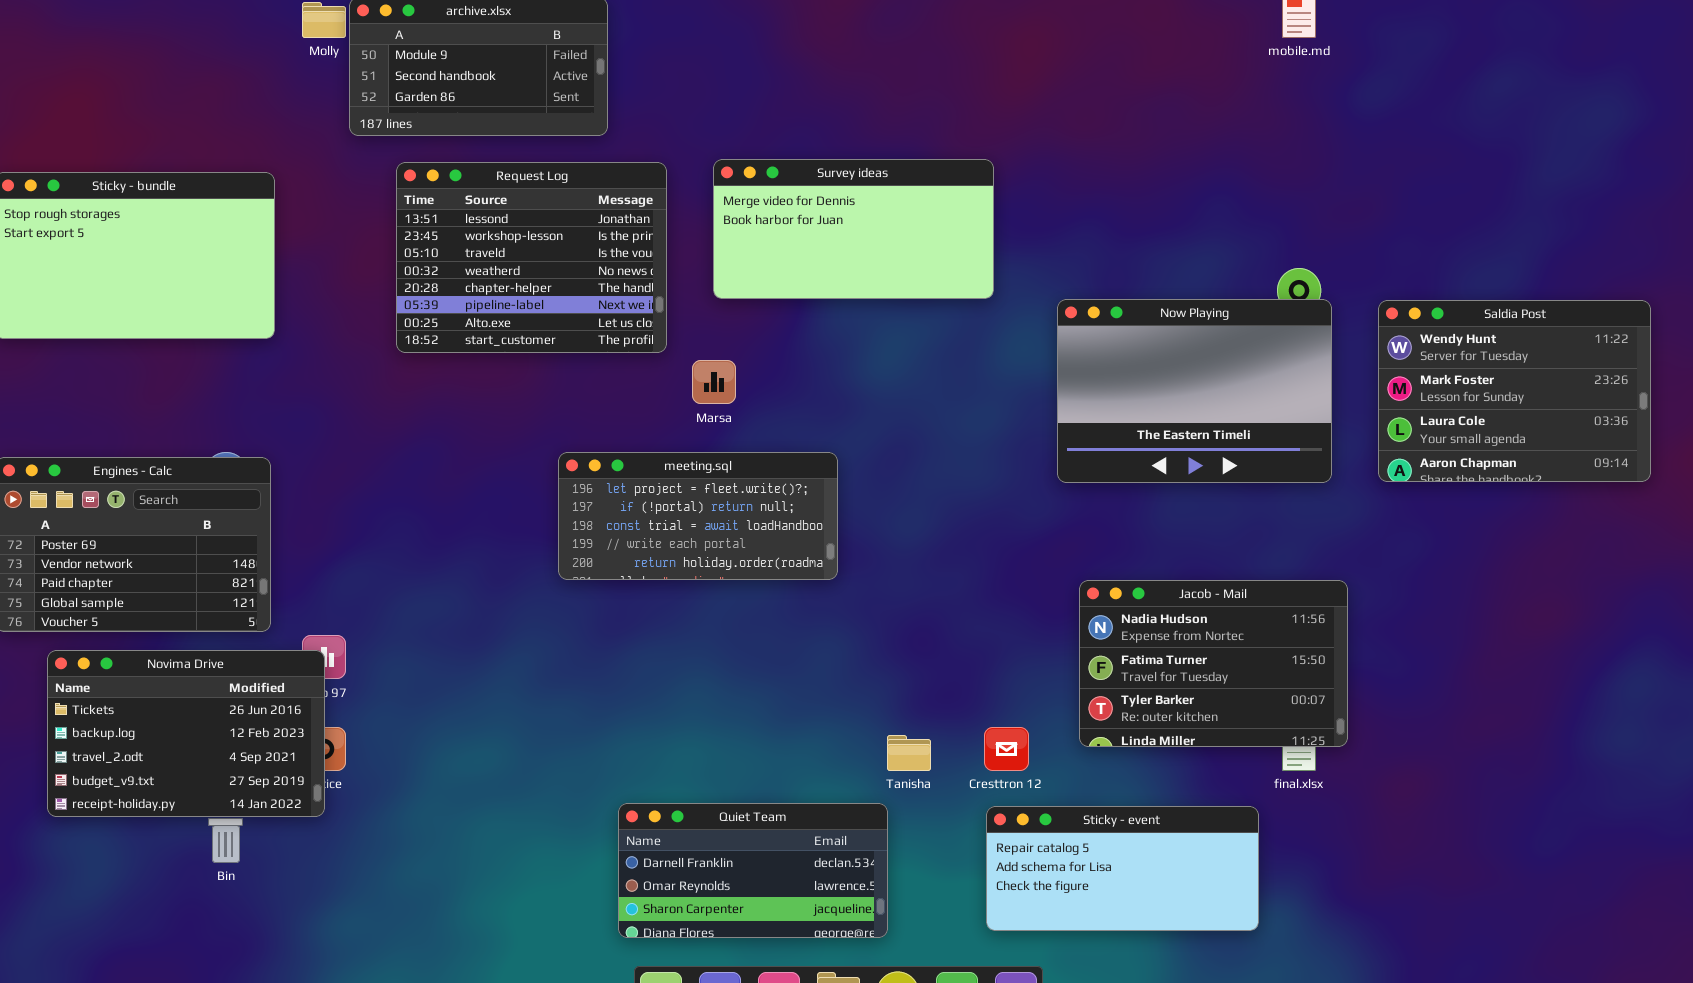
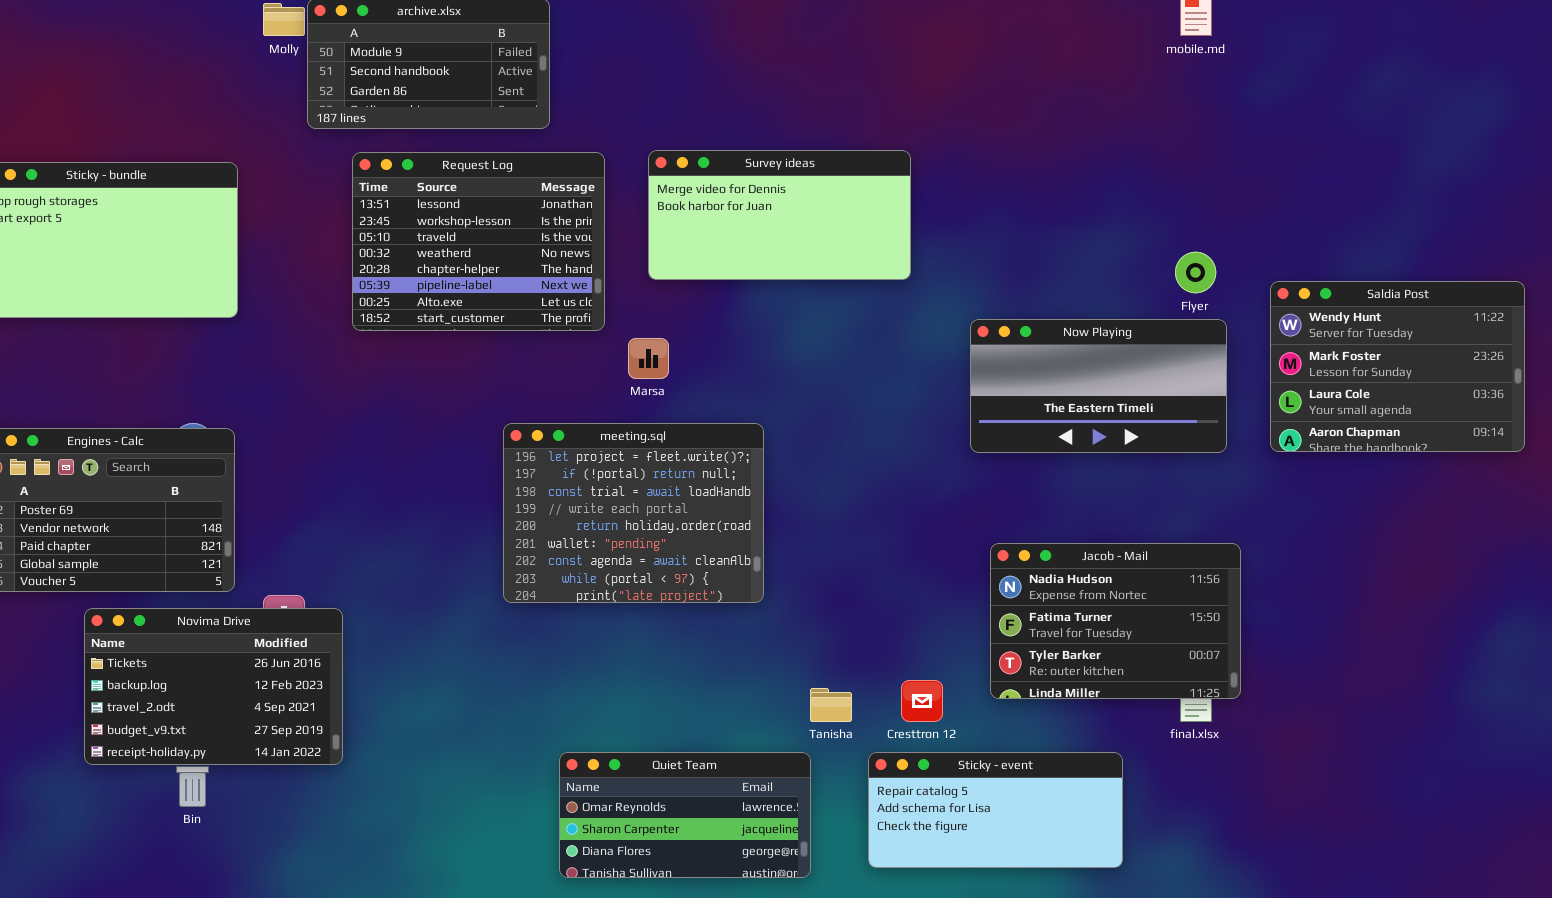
Now Playing: [1057,299,1332,483] -> [970,319,1227,453], resized
meeting.sql: [558,452,838,580] -> [503,423,764,603], resized
Novima Drive: [47,650,325,817] -> [84,608,343,765], moved
Quiet Team: [618,803,888,938] -> [559,752,811,878], scrolled down 1 row
Sticky - event: [986,806,1259,931] -> [868,752,1123,868], moved

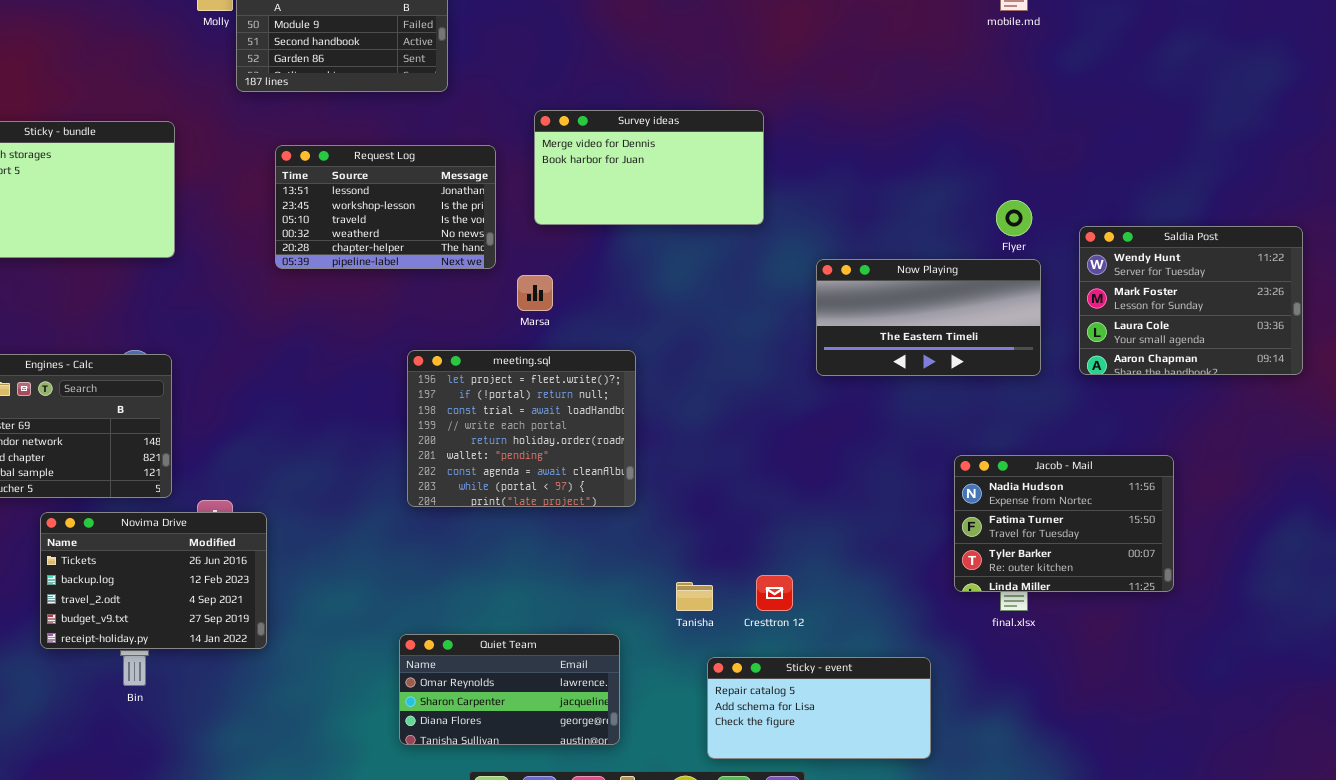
Request Log: [352,152,605,331] -> [275,145,496,269], resized
Jacob - Mail: [990,543,1241,699] -> [954,455,1174,592], moved
Quiet Team: [559,752,811,878] -> [399,634,620,745], moved
Sticky - event: [868,752,1123,868] -> [707,657,931,759], moved

